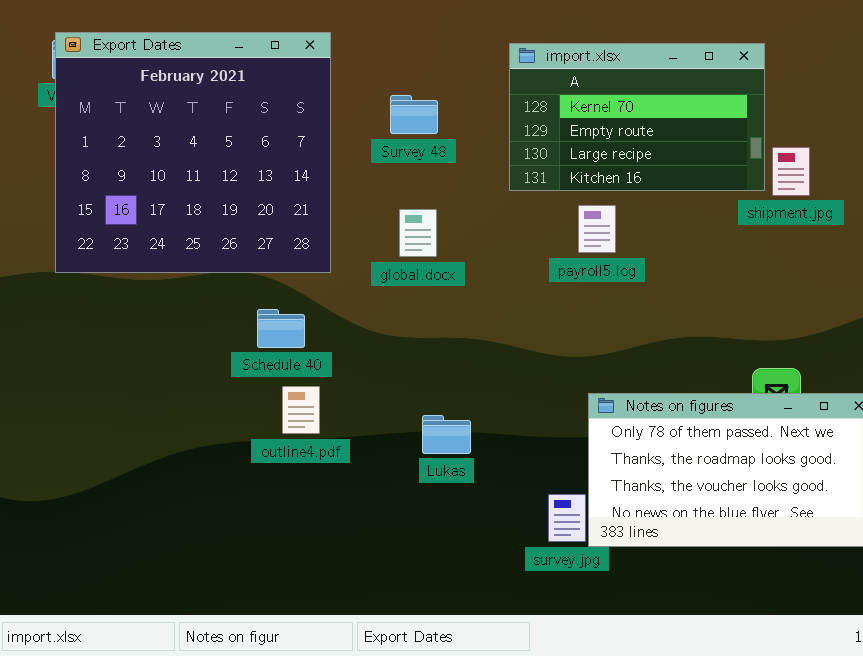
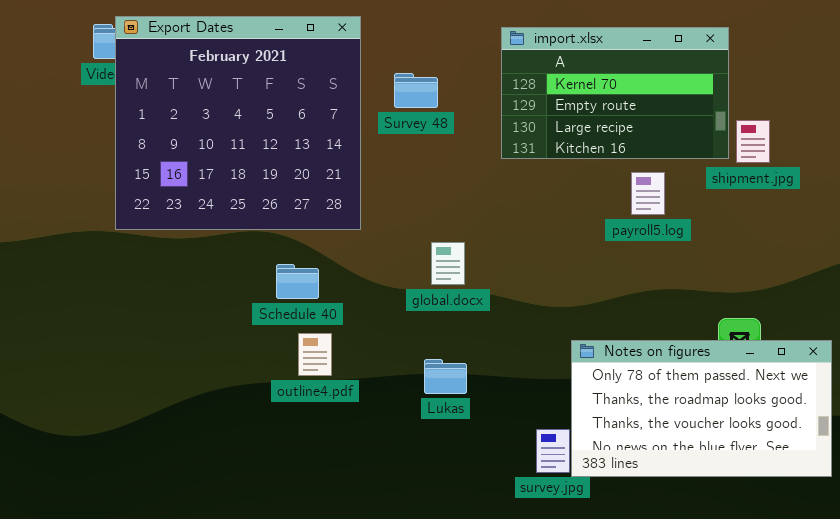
Export Dates: [55,32,331,273] -> [115,16,361,230], moved
payroll5.log: [578,205,616,253] -> [631,172,665,215], moved
global.docx: [399,209,437,257] -> [431,242,465,285], moved

